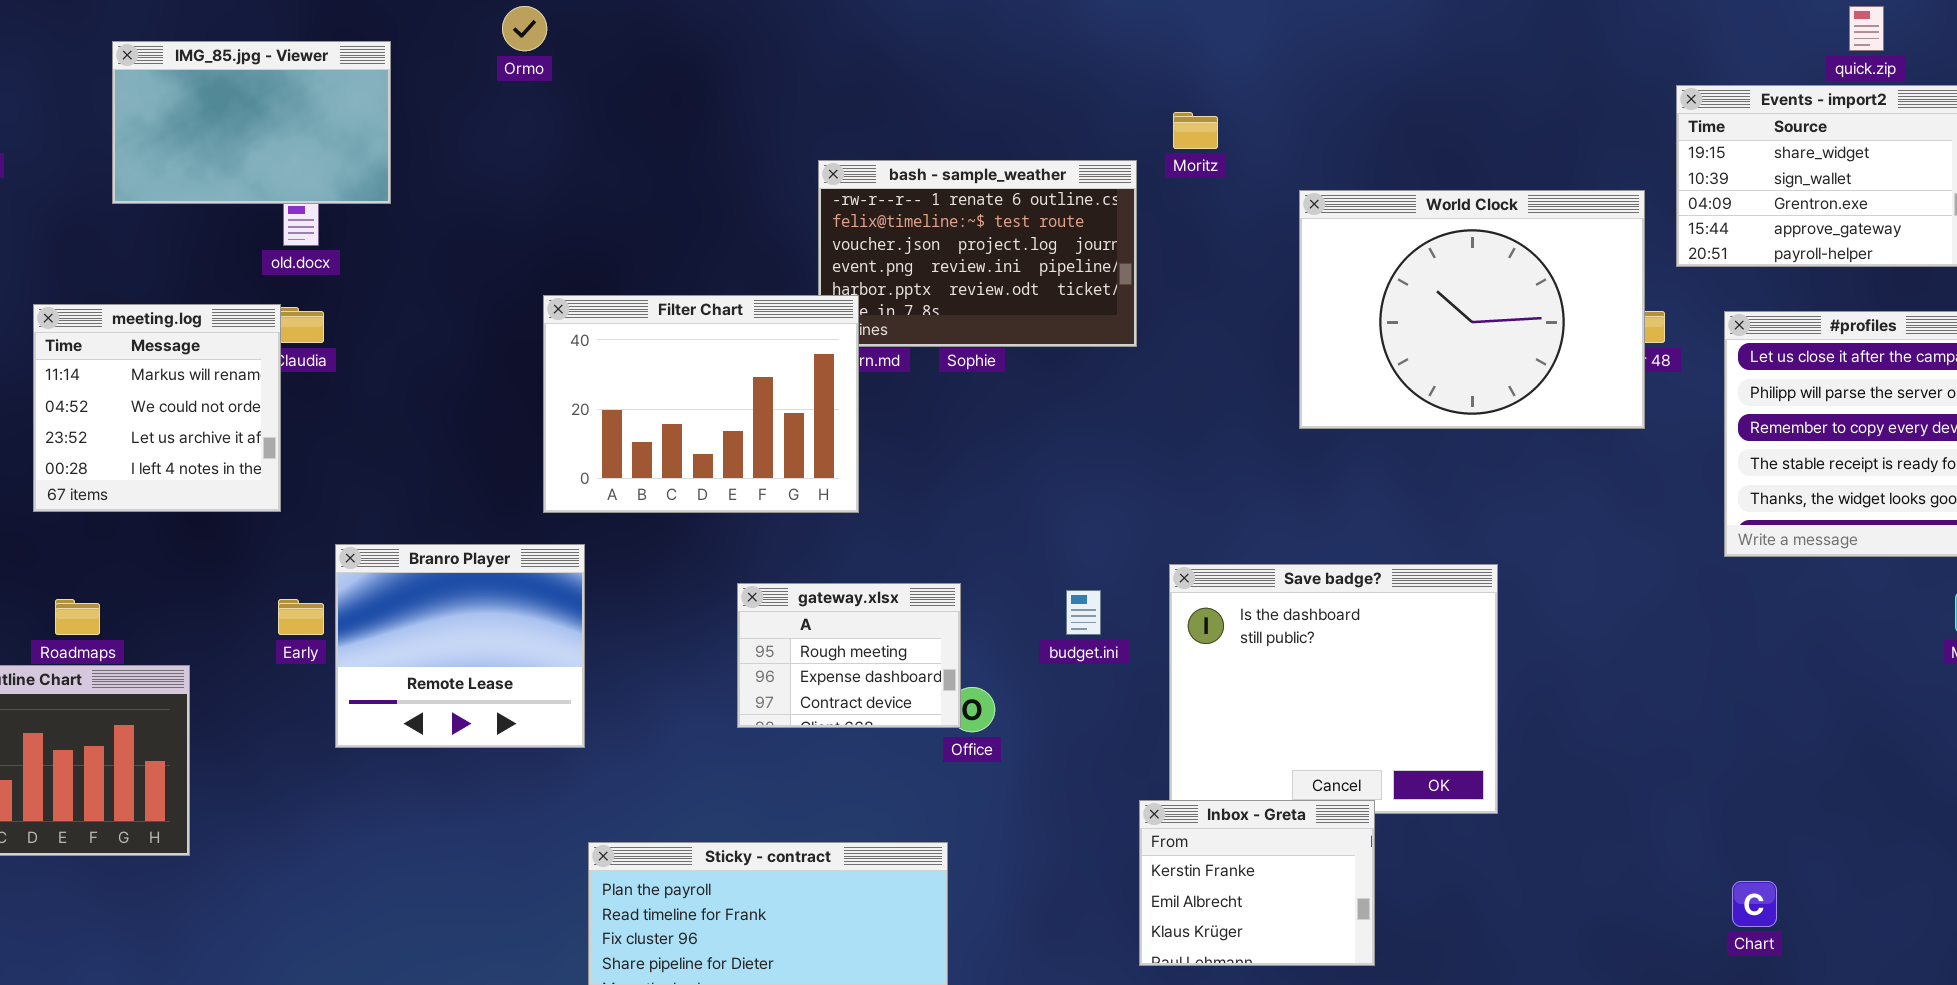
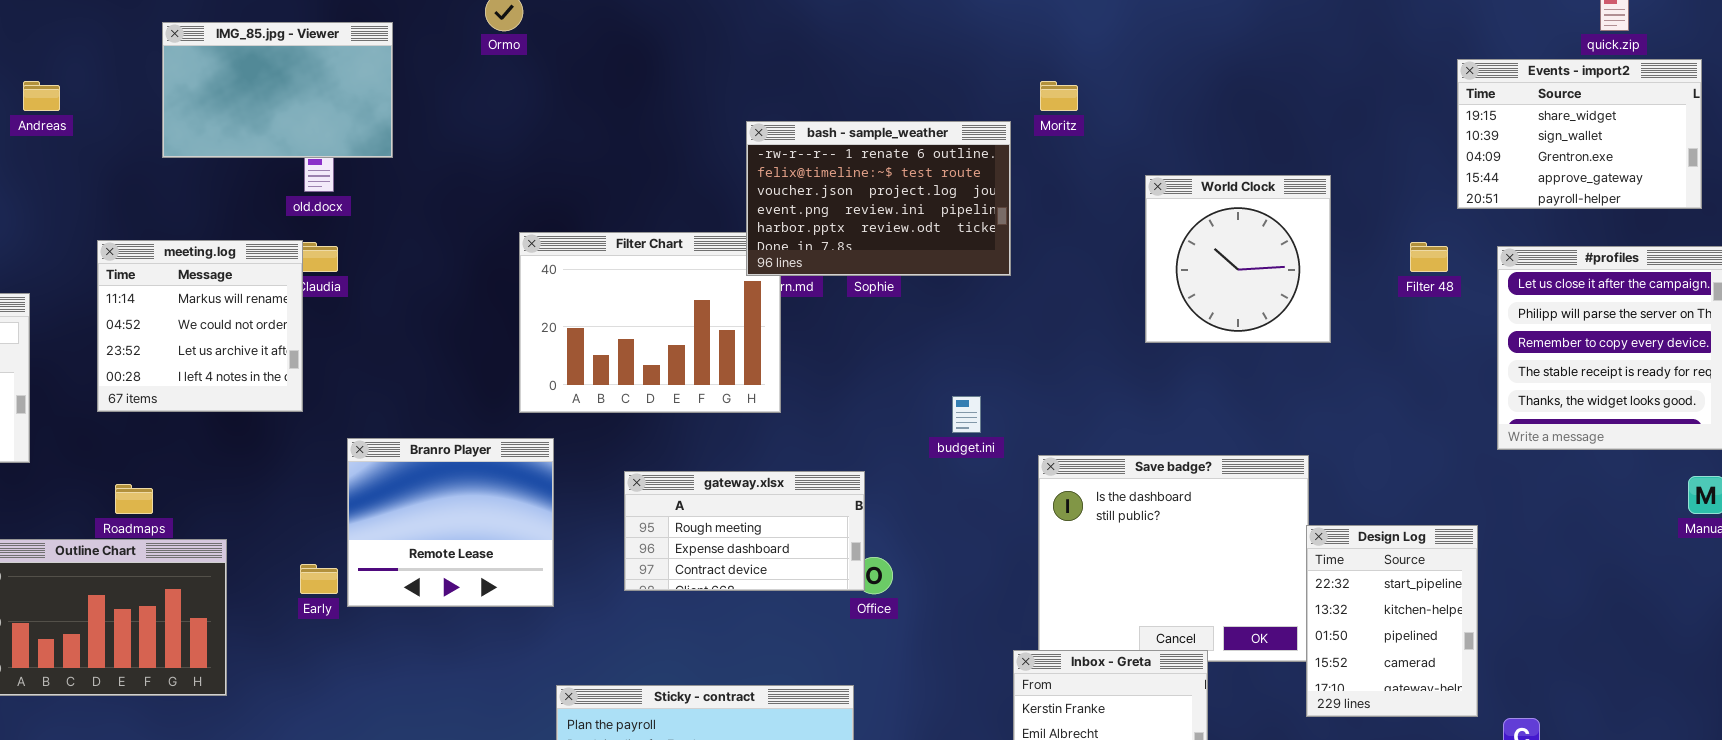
bash - sample_weather: [818,160,1137,347] -> [746,121,1011,276], raised
World Clock: [1299,190,1645,429] -> [1145,175,1331,343], resized
gateway.xlsx: [737,583,961,728] -> [624,471,865,591], resized
budget.ini: [1066,590,1101,635] -> [952,396,981,433], moved
Early: [278,599,324,635] -> [300,564,338,594], moved
Design Log: none -> [1306,525,1478,717], opened

